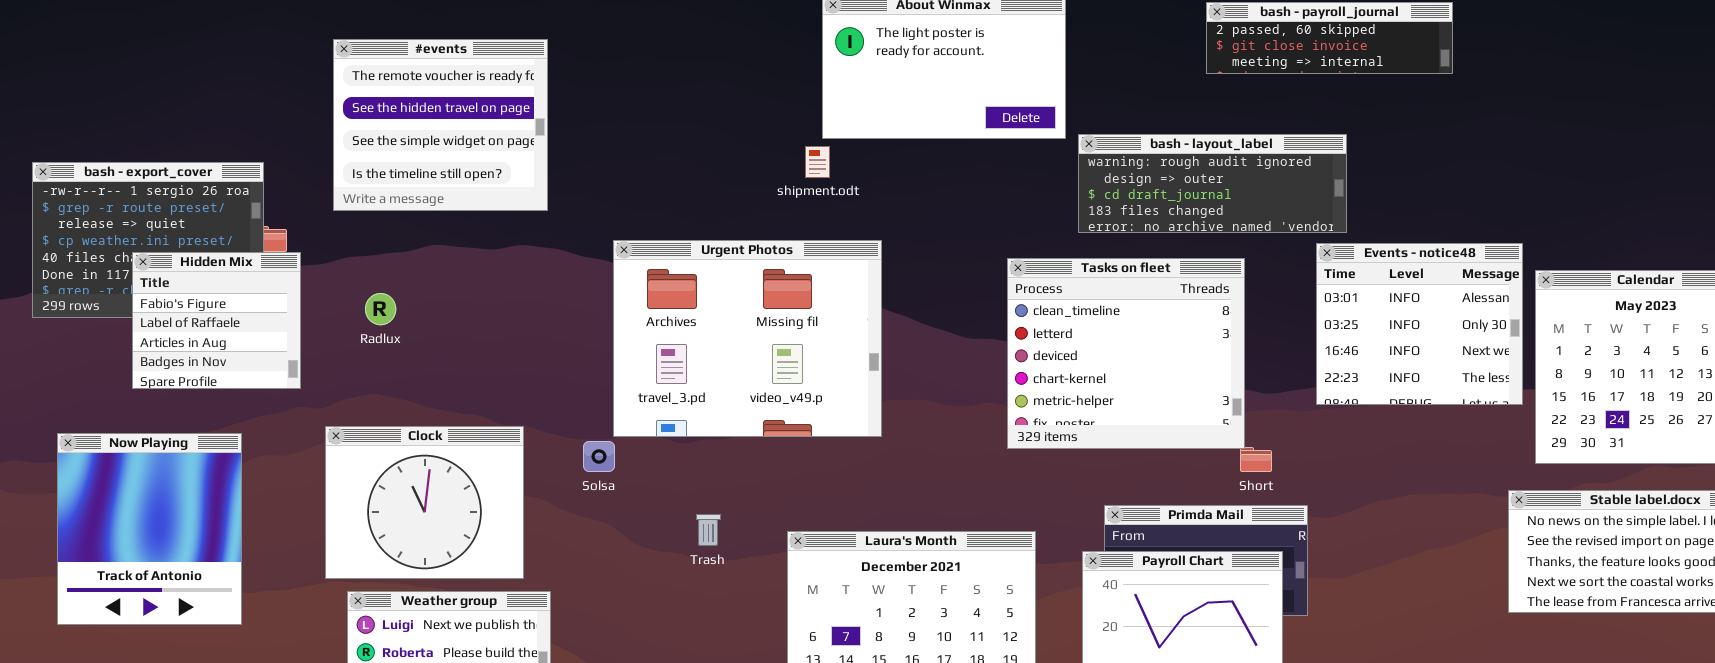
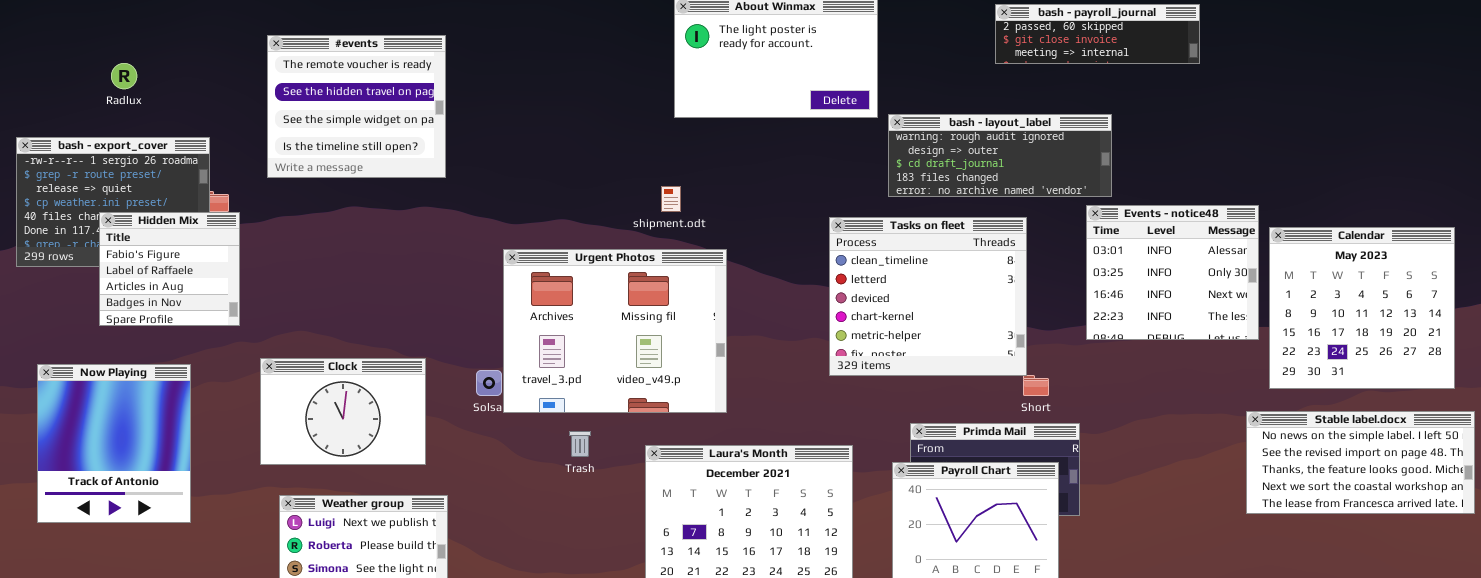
shipment.odt: [805,146,830,178] -> [661,186,681,212], moved
Urgent Photos: [613,240,882,437] -> [503,249,727,413], moved
Radlux: [365,293,396,325] -> [111,63,137,89], moved
Clock: [325,426,524,579] -> [260,358,426,465], resized

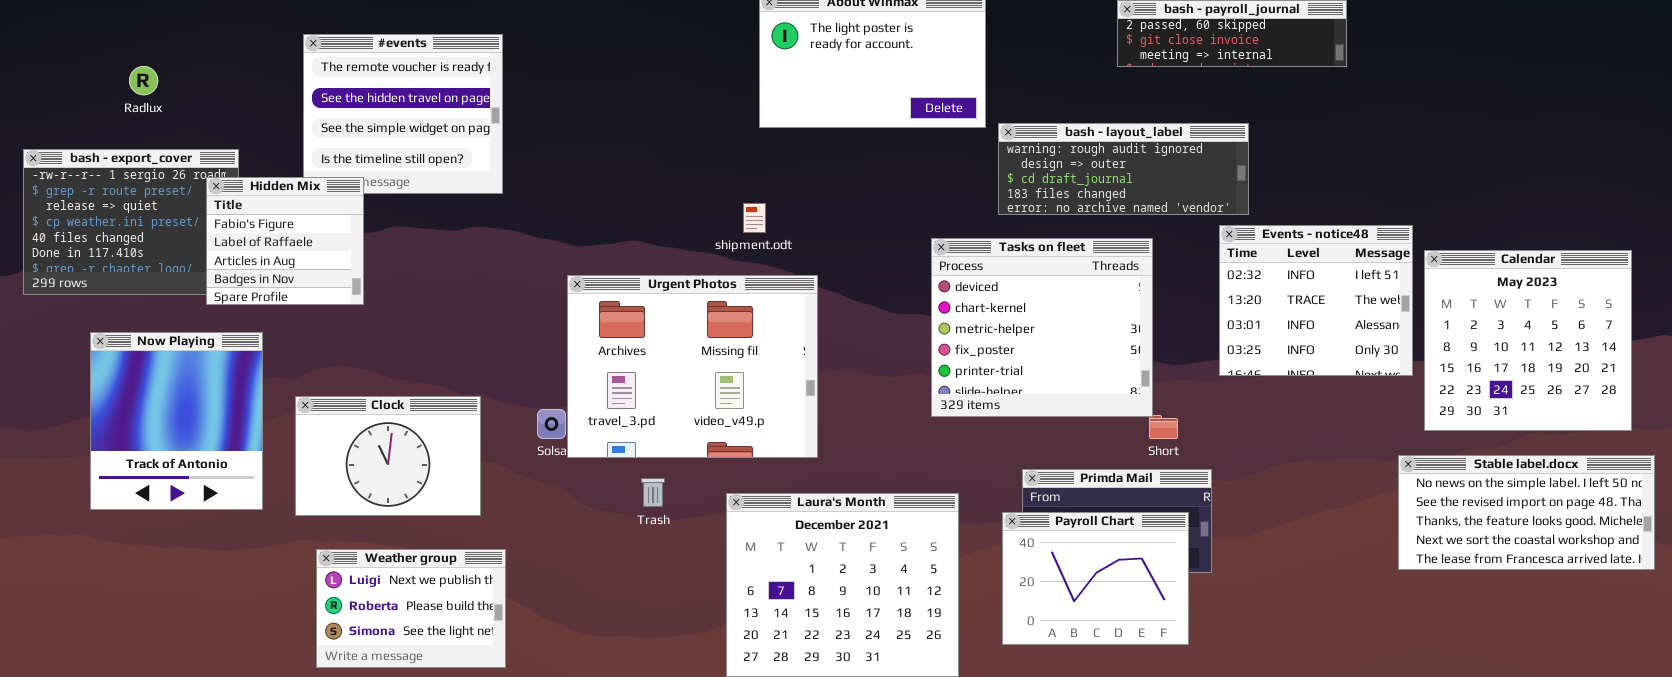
Events - notice48: [1086,205,1259,340] -> [1219,225,1413,376], scrolled up 2 rows
Hidden Mix: [99,212,240,326] -> [206,177,364,305], moved
Tasks on fleet: [829,217,1027,376] -> [931,238,1153,417], scrolled down 2 rows
Now Playing: [37,364,191,523] -> [90,332,263,510], moved

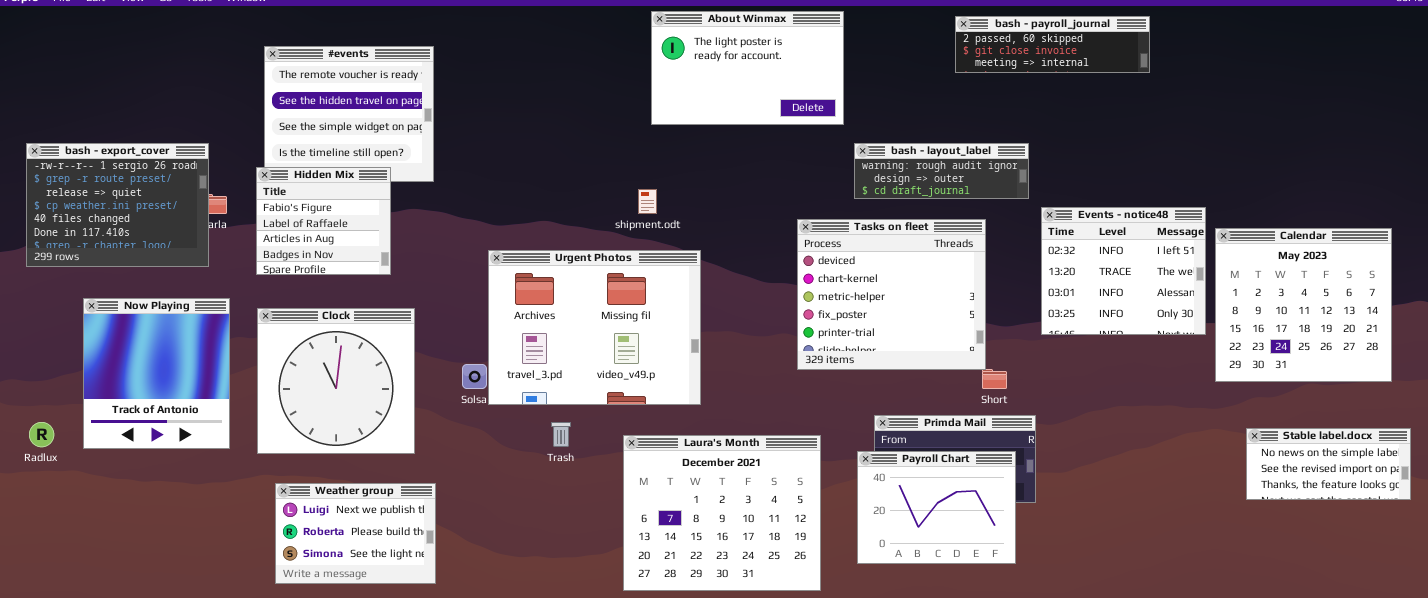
Radlux: [129,66,158,95] -> [29,422,54,447], moved
bash - layout_label: [998,123,1249,215] -> [854,143,1029,199], resized
Hidden Mix: [206,177,364,305] -> [256,167,391,275], moved
Clock: [295,396,481,516] -> [257,308,415,454], resized
Stable label.docx: [1398,455,1655,570] -> [1246,428,1411,500], resized

